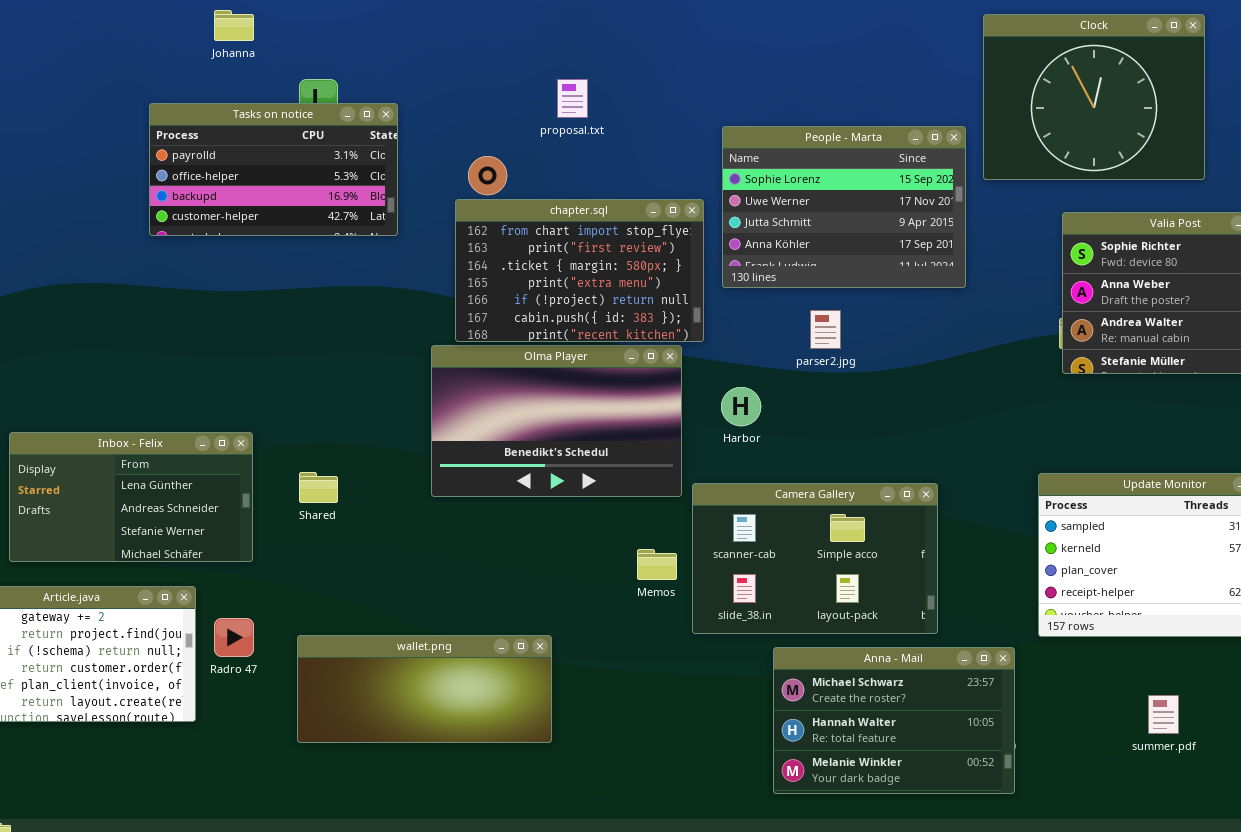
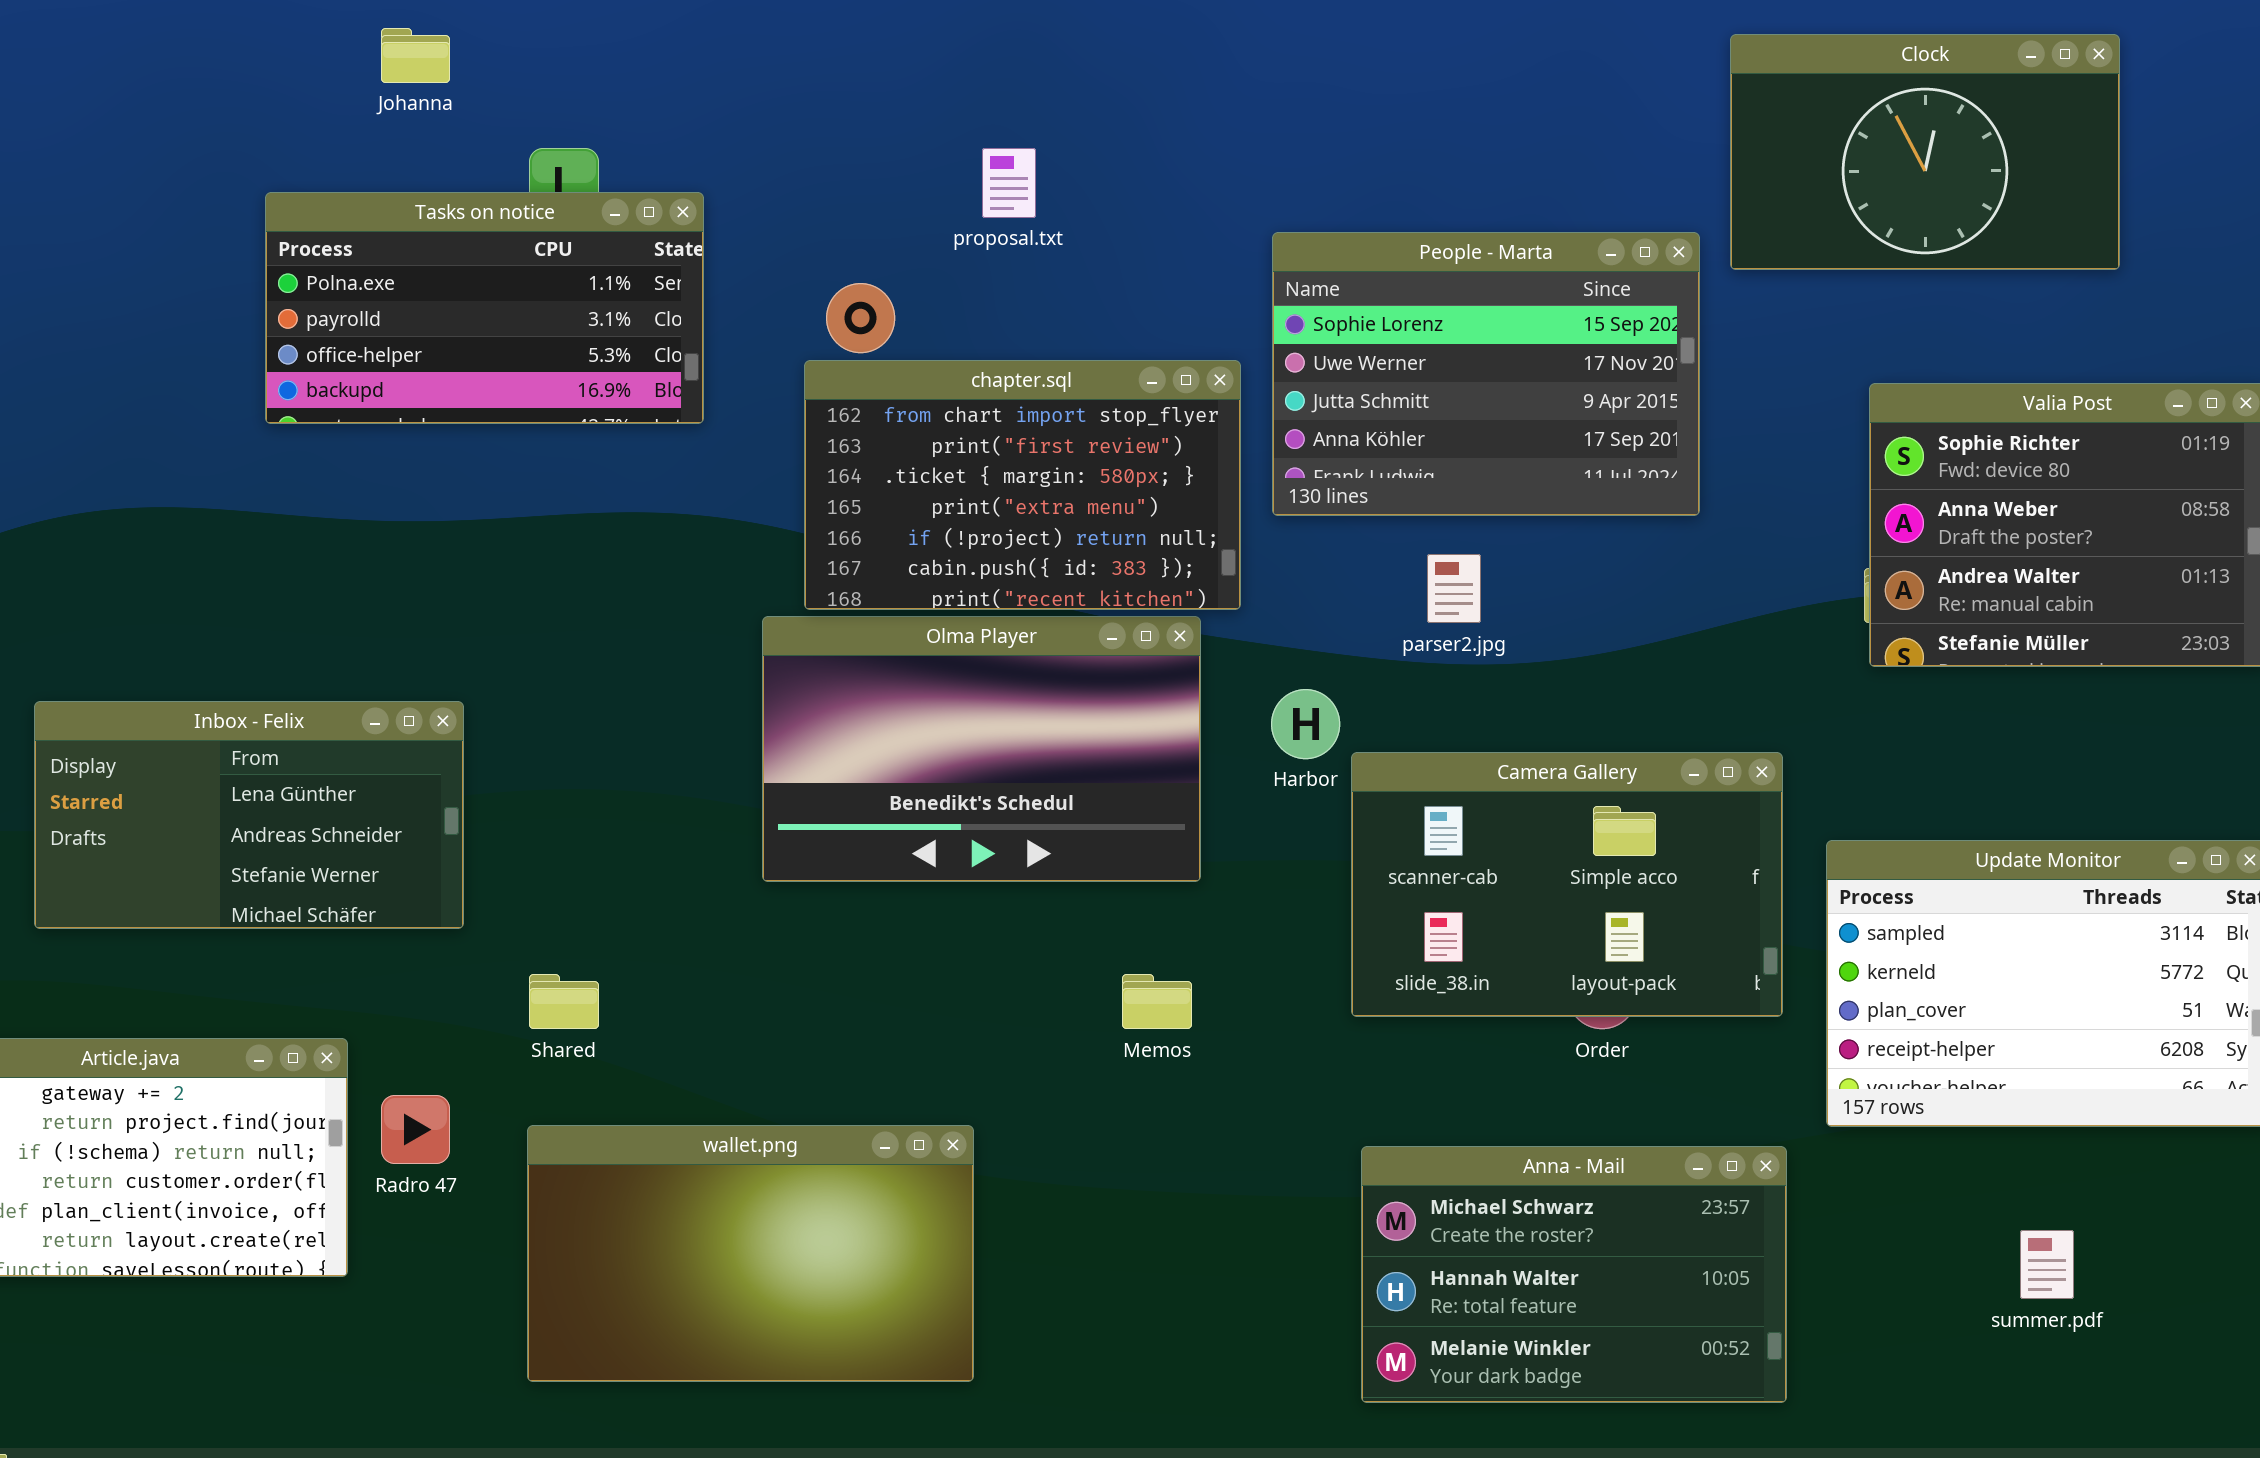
Clock: [983,14,1205,180] -> [1730,34,2120,270], resized
Tasks on notice: [149,103,398,236] -> [265,192,704,424], scrolled up 1 row
Inbox - Felix: [9,432,253,562] -> [34,701,464,929], moved
Shared: [299,472,338,503] -> [529,974,599,1029], moved
Camera Gallery: [692,483,938,634] -> [1351,752,1783,1017], moved
wallet.png: [297,635,552,743] -> [527,1125,974,1382], resized

